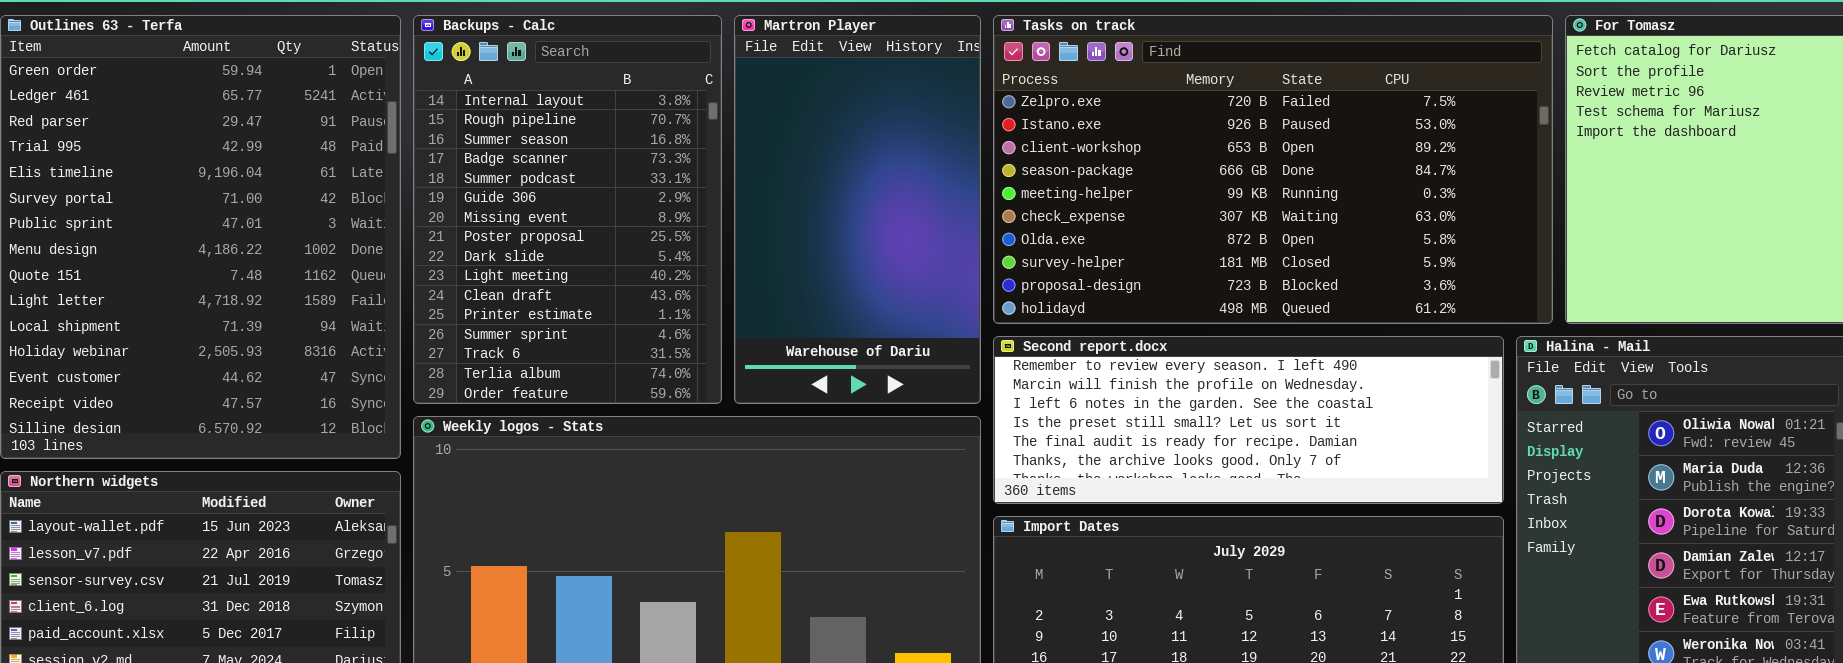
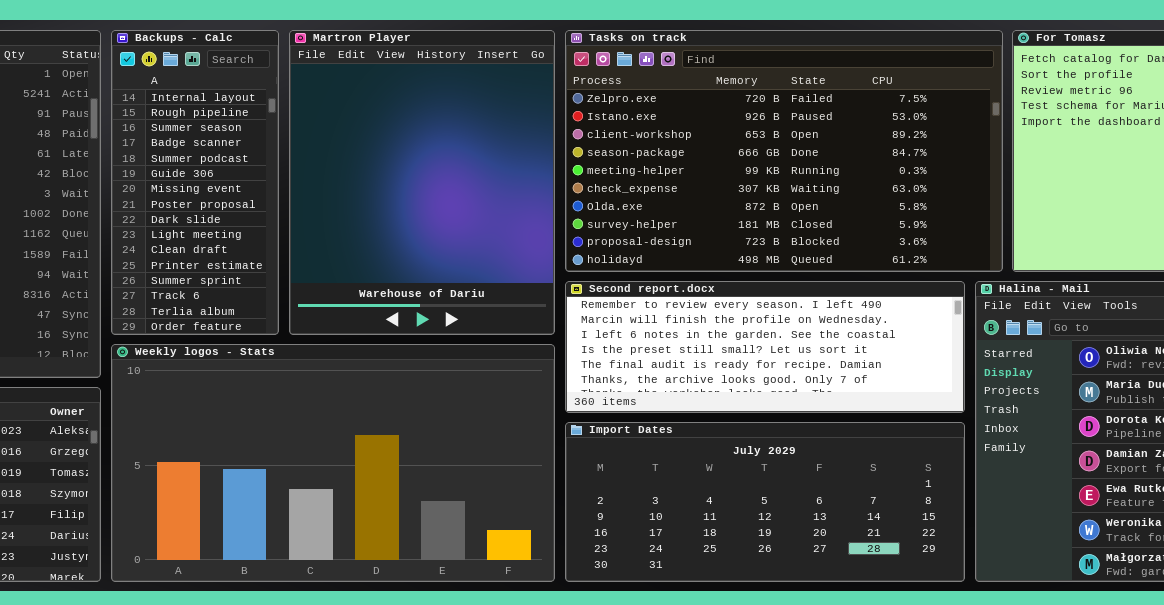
Backups - Calc: [413,15,722,404] -> [111,30,279,335], resized
Martron Player: [734,15,981,404] -> [289,30,555,335], resized

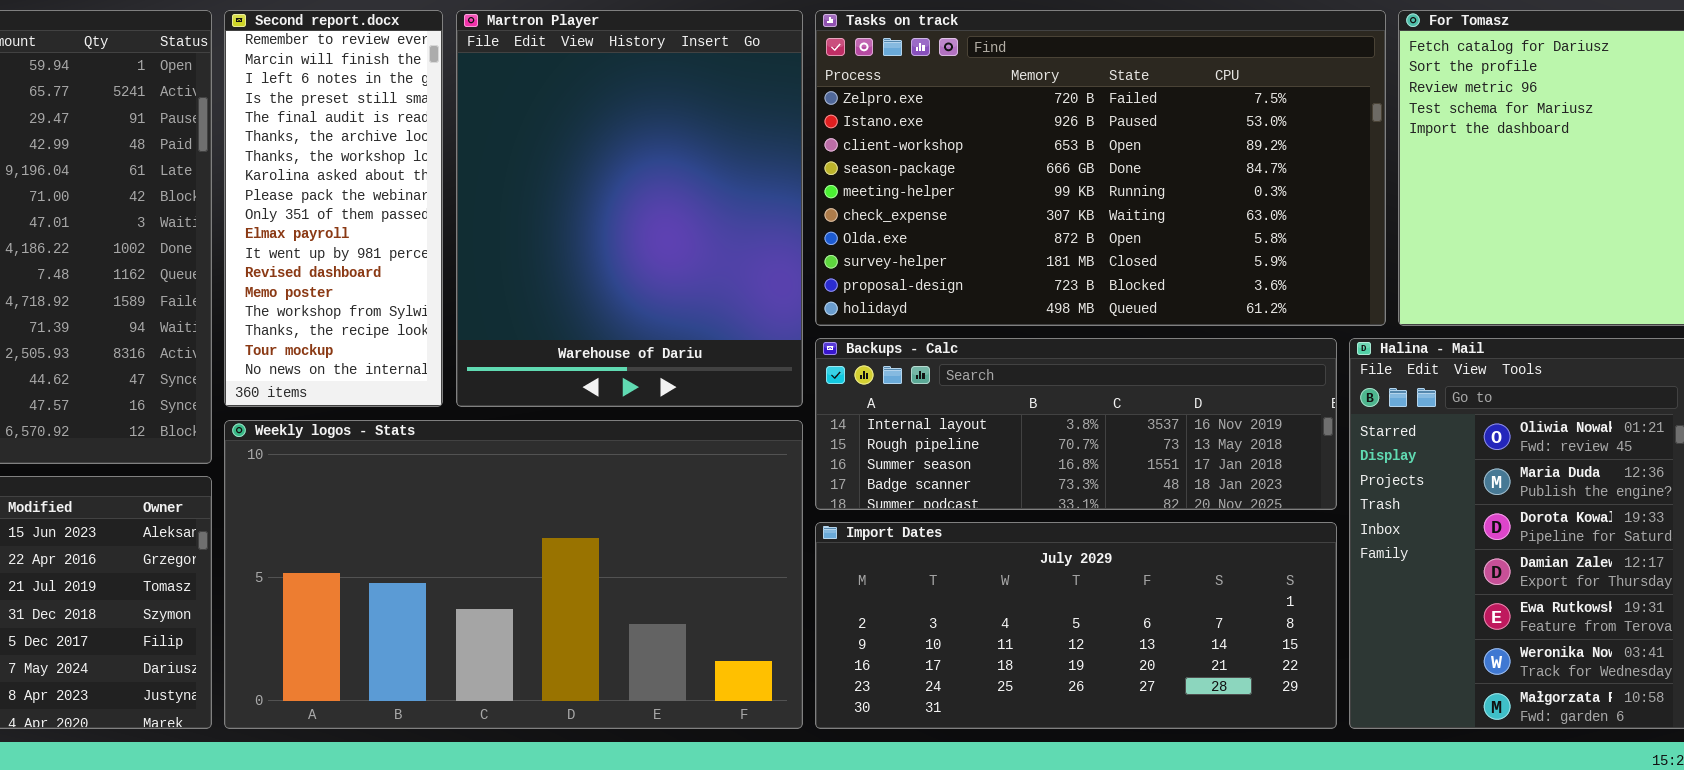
Backups - Calc: [111,30,279,335] -> [815,338,1337,510], moved, resized
Second report.docx: [565,281,965,413] -> [224,10,443,407], moved, resized

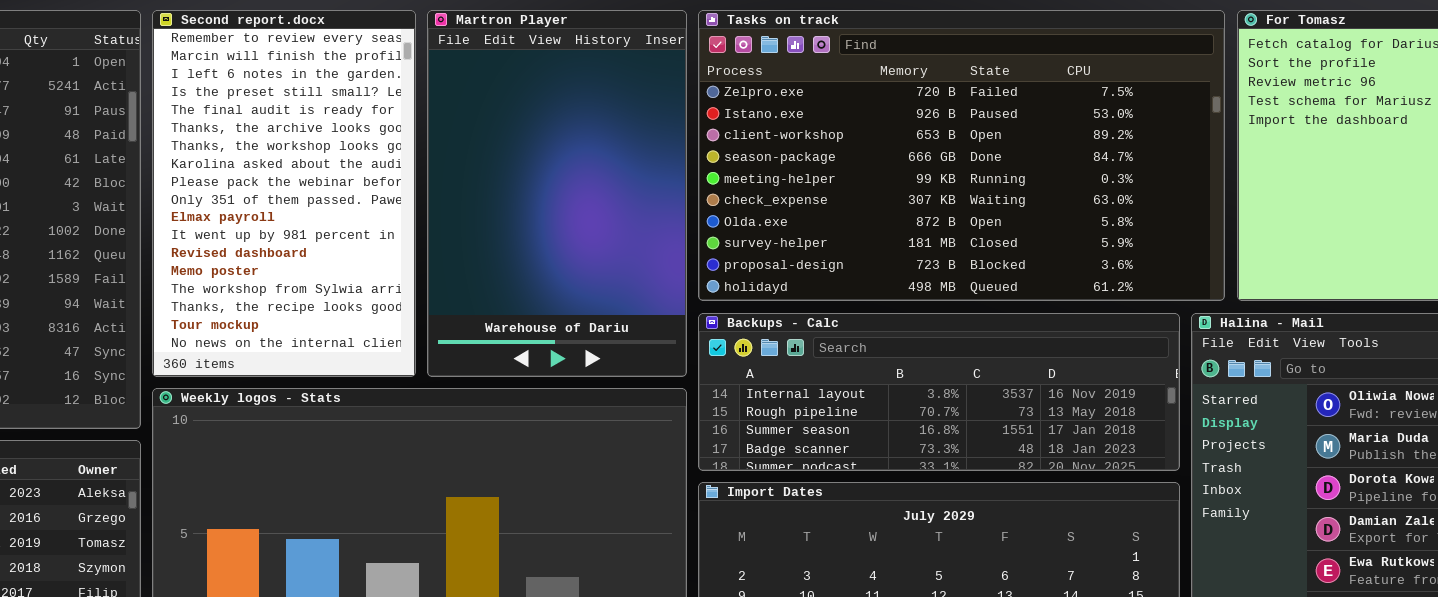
Second report.docx: [224,10,443,407] -> [152,10,416,377], resized
Martron Player: [456,10,803,407] -> [427,10,687,377], resized

